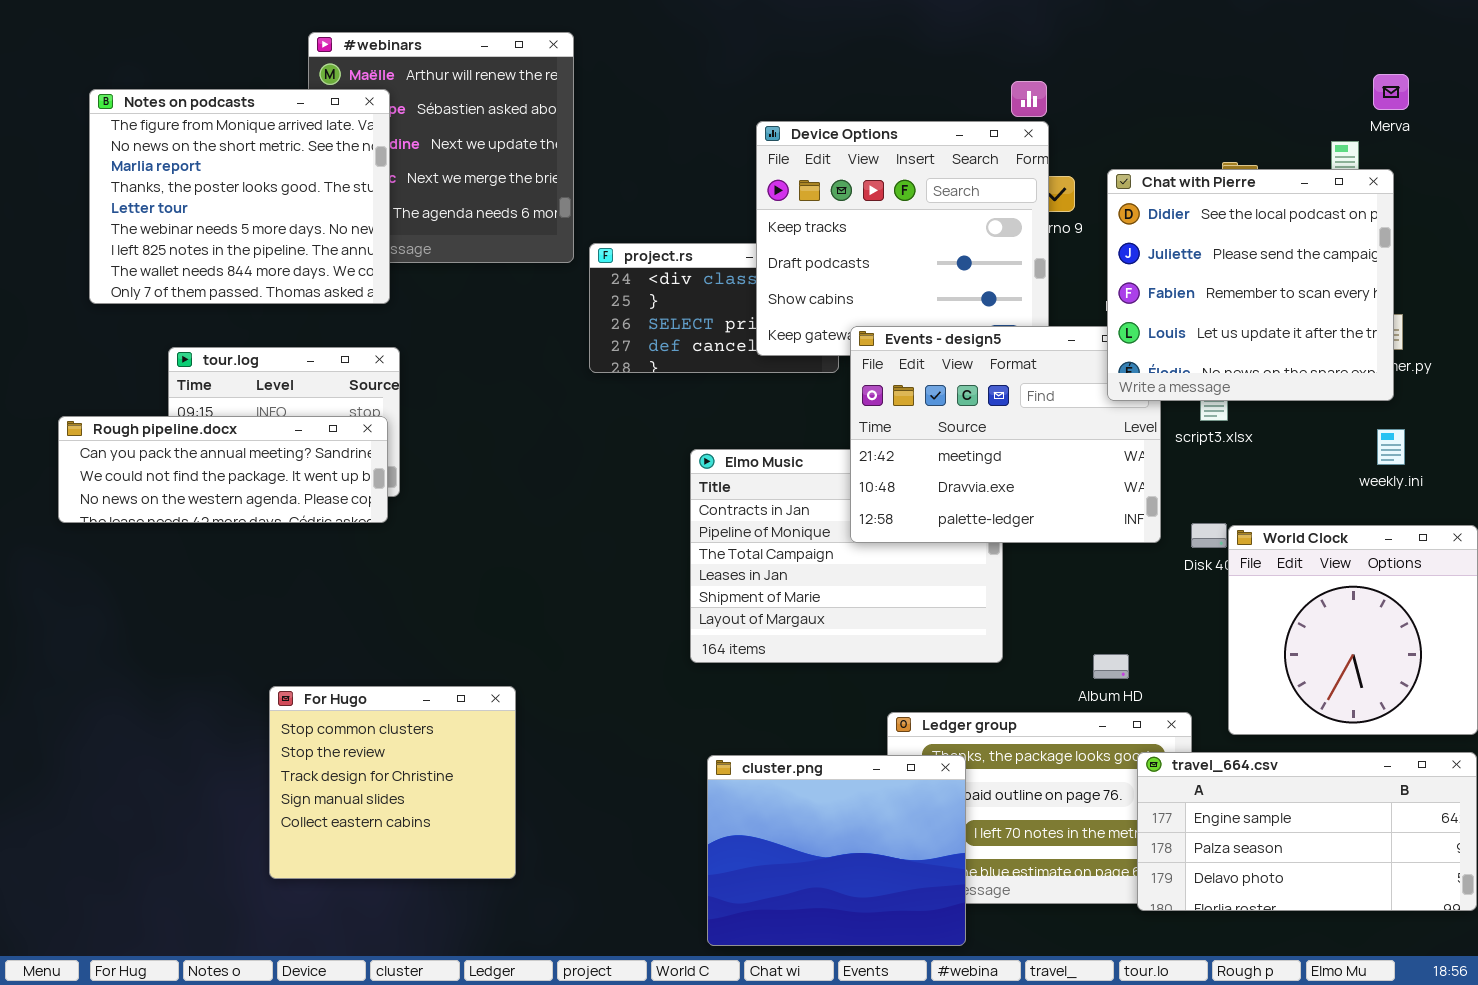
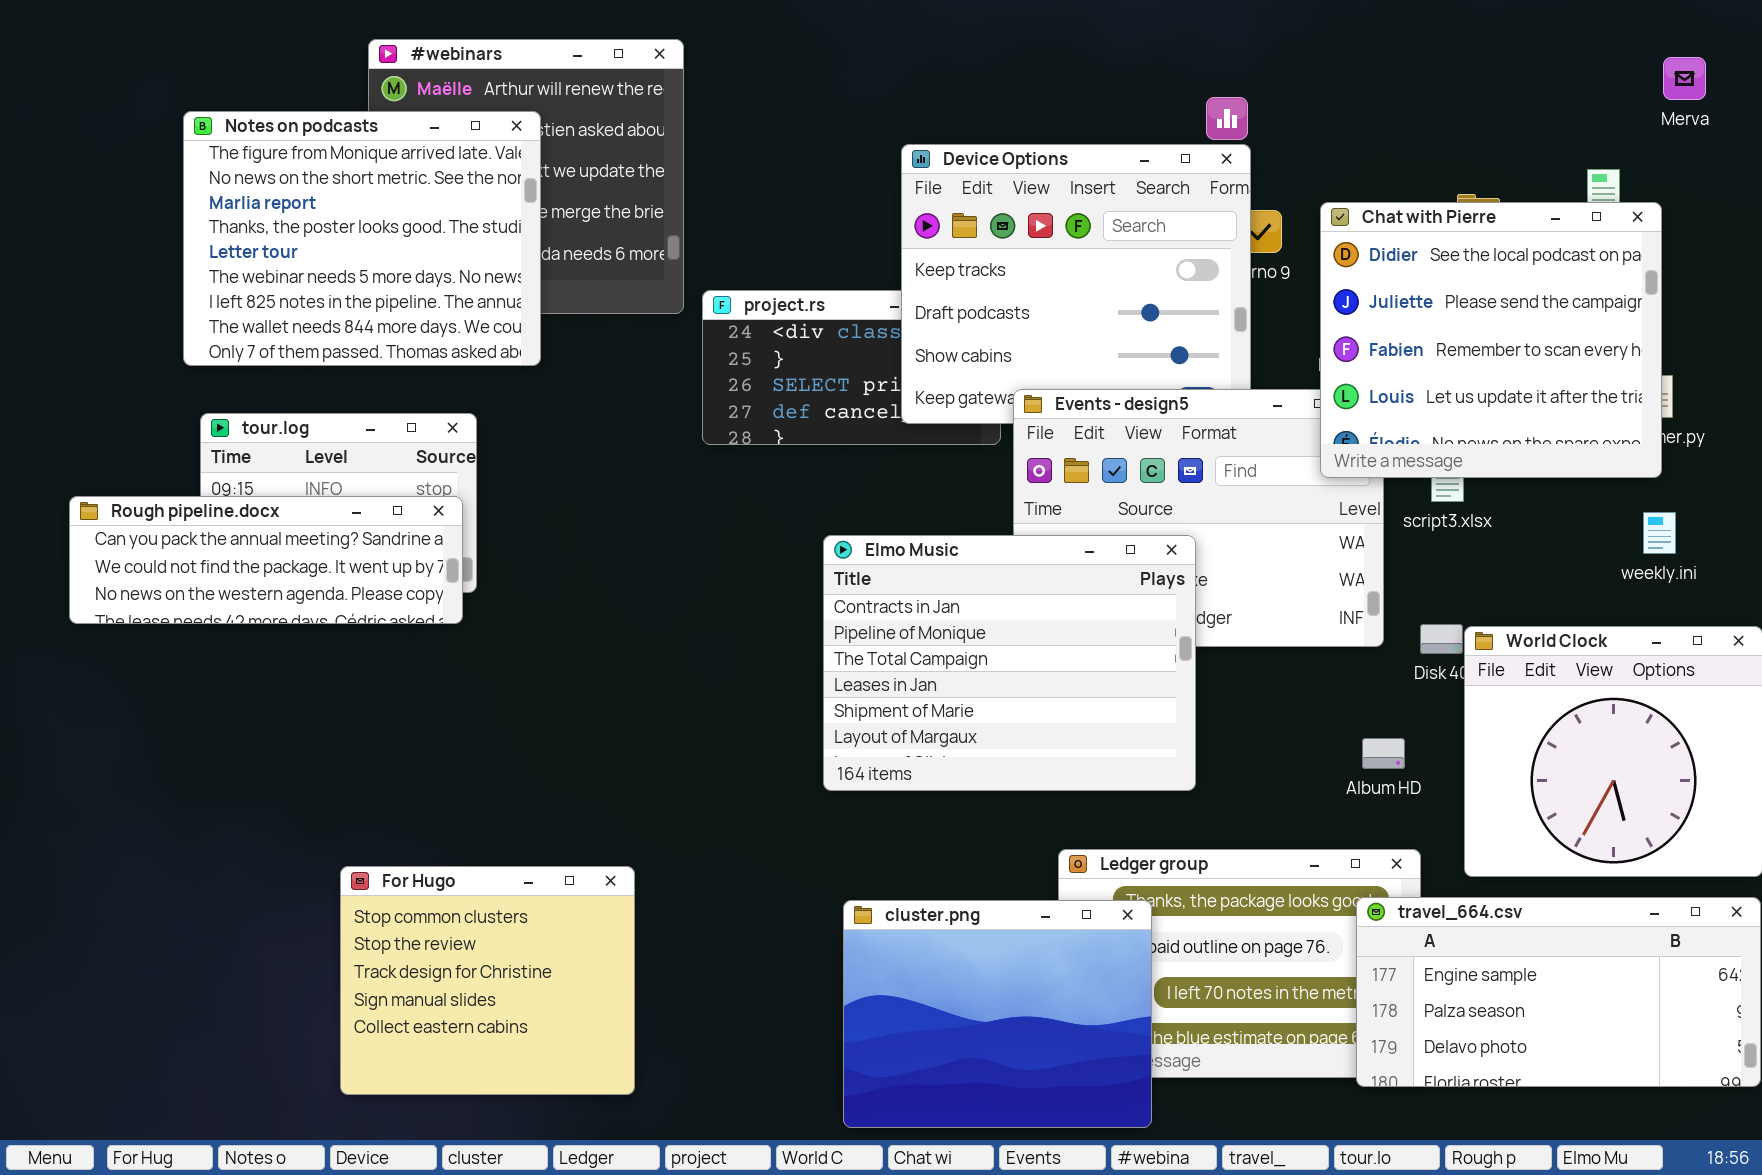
Merva: [1373,74,1409,110] -> [1663,57,1706,100], moved
Notes on podcasts: [89,89,390,304] -> [183,111,541,366], moved
Elmo Music: [690,449,1003,663] -> [823,535,1196,791], raised
Album HD: [1093,654,1129,679] -> [1362,738,1405,769], moved
For Hugo: [269,686,516,879] -> [340,866,635,1095], moved

